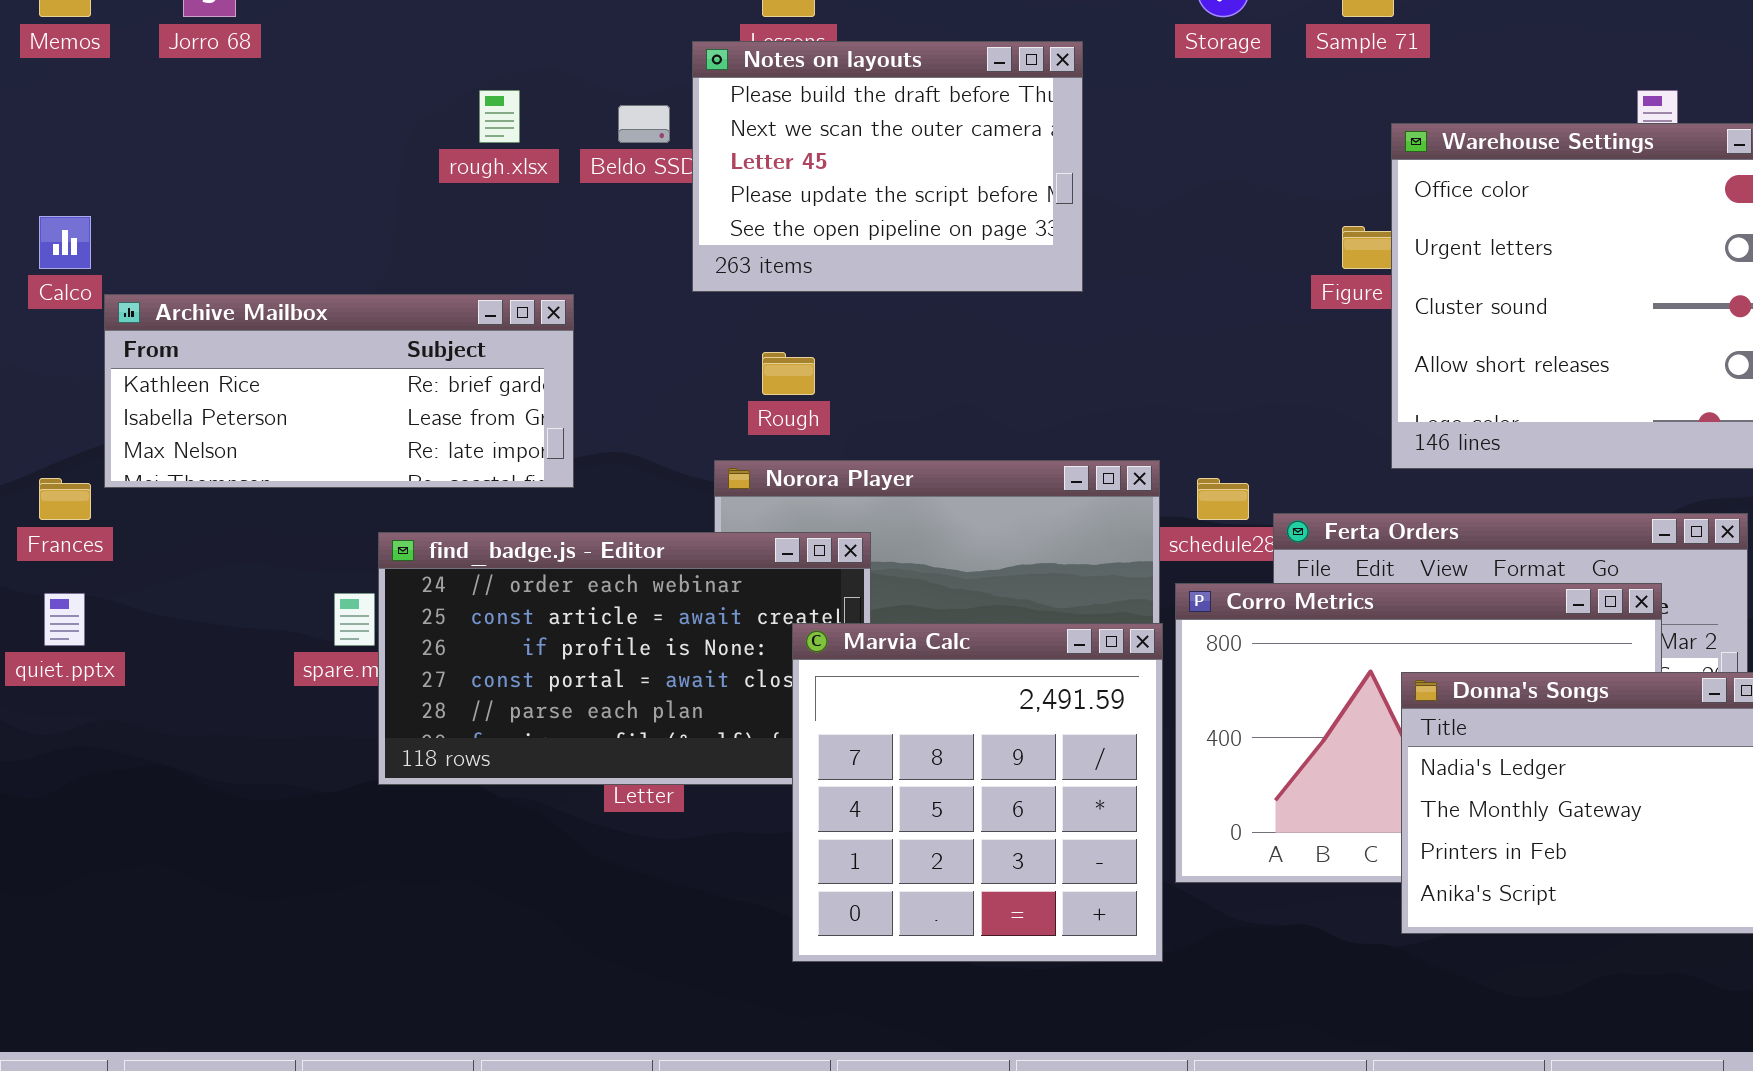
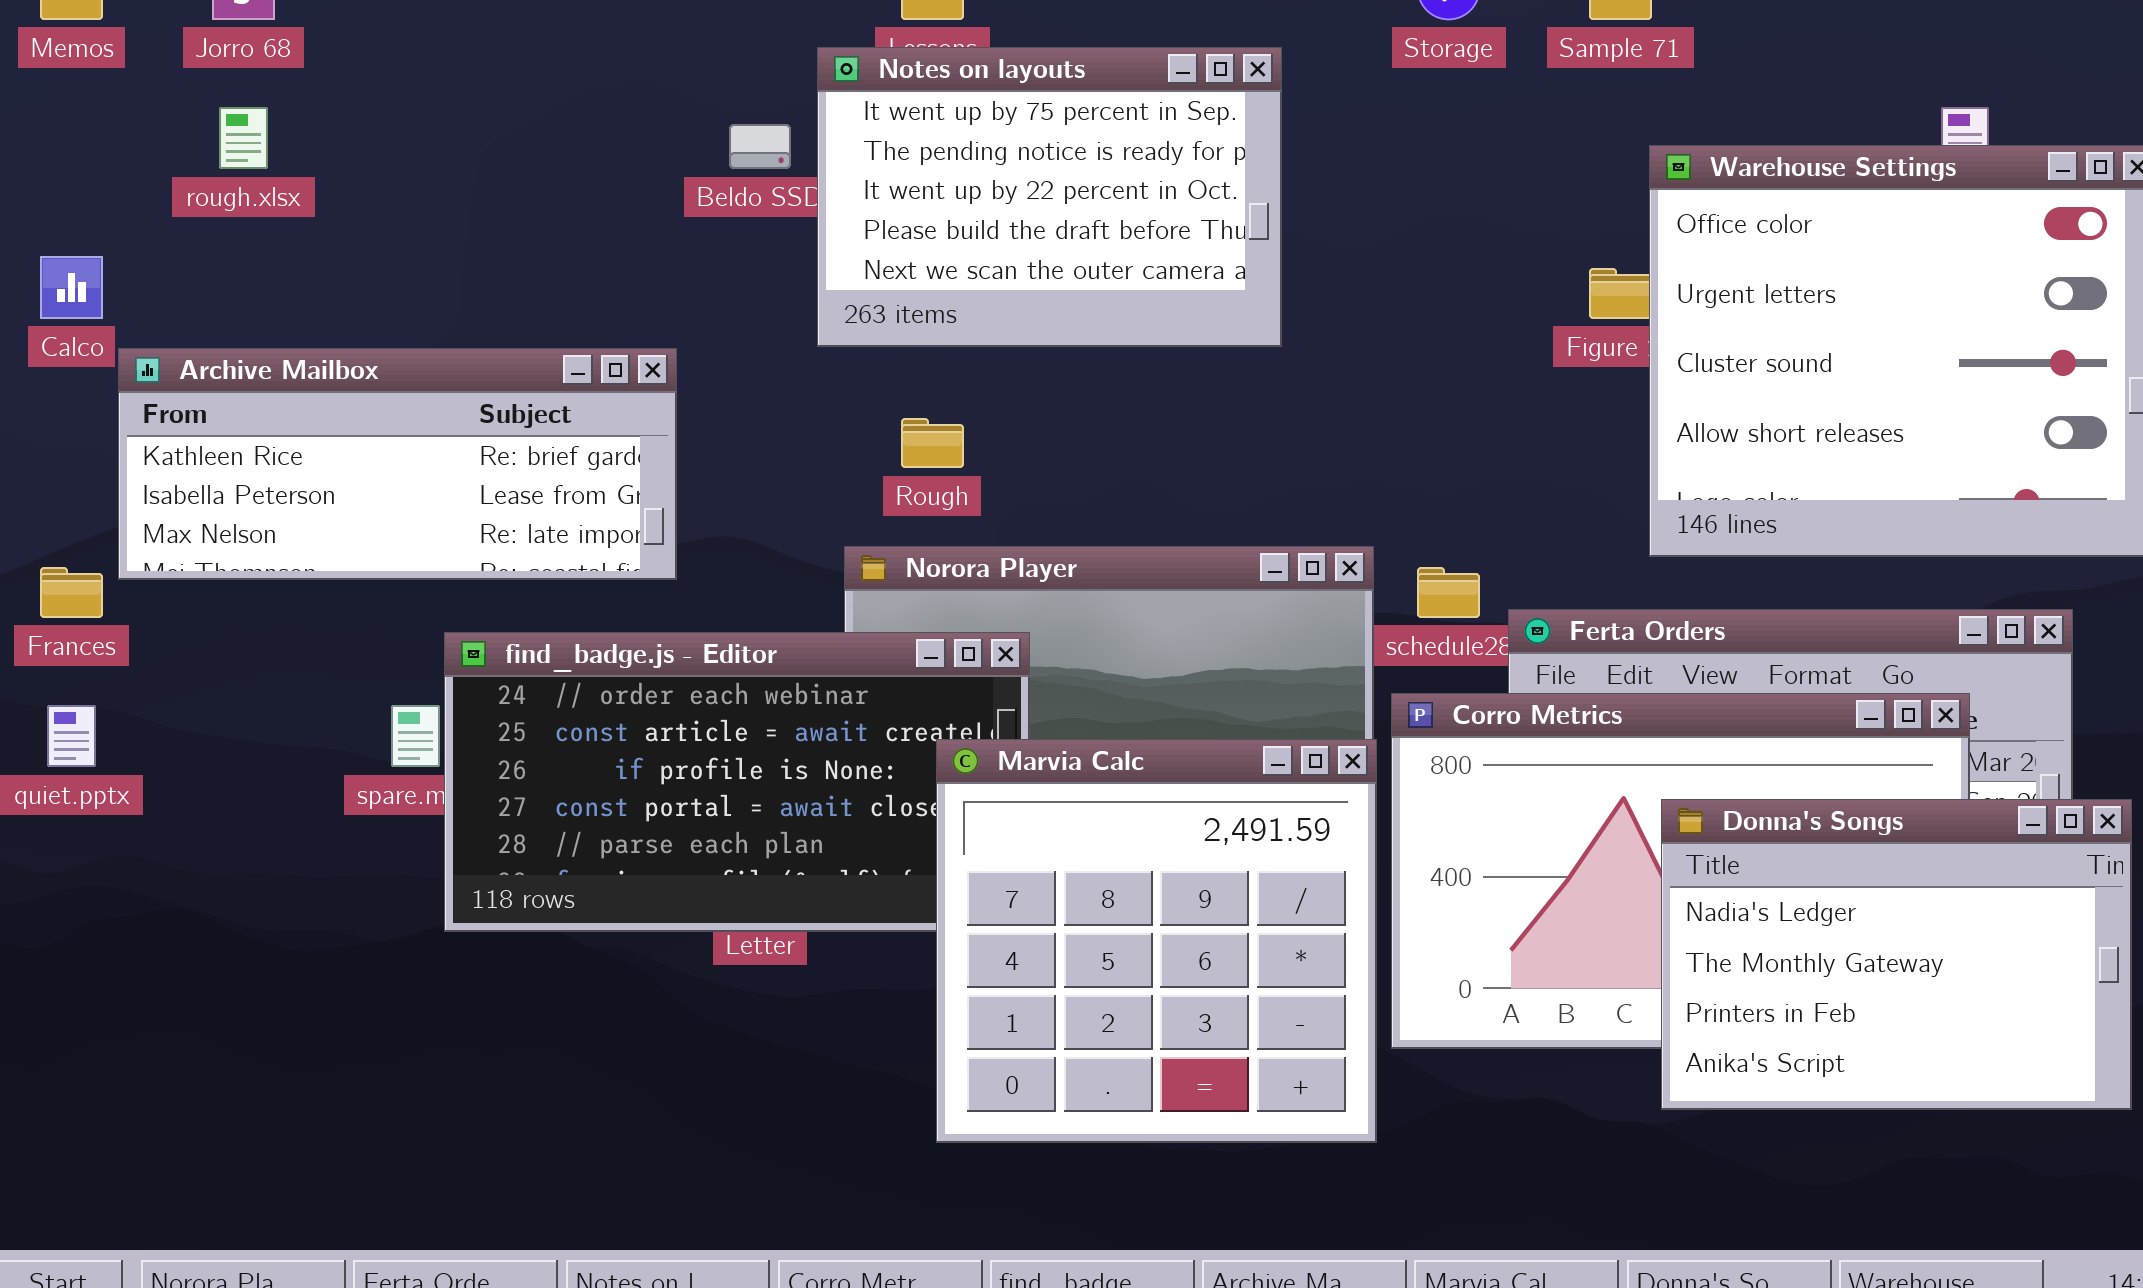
Notes on layouts: [692,41,1083,292] -> [817,47,1282,347], scrolled up 3 rows
rough.xlsx: [479,90,520,143] -> [219,107,268,169], moved

